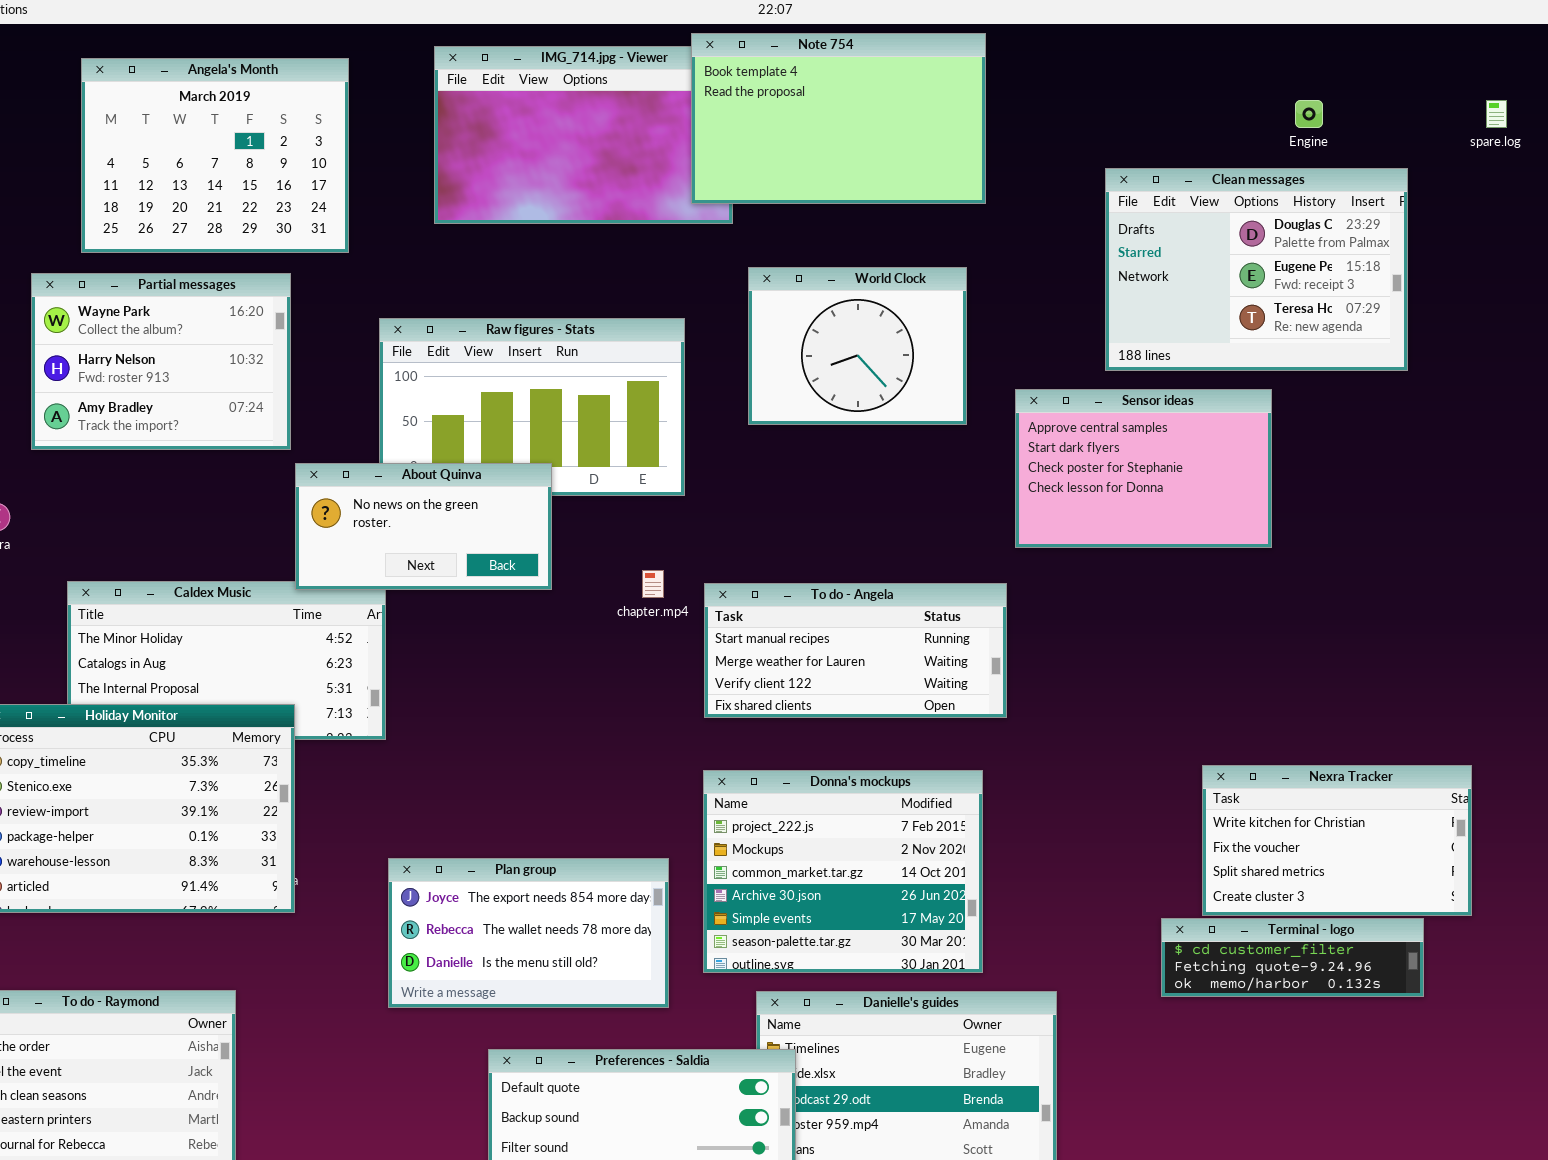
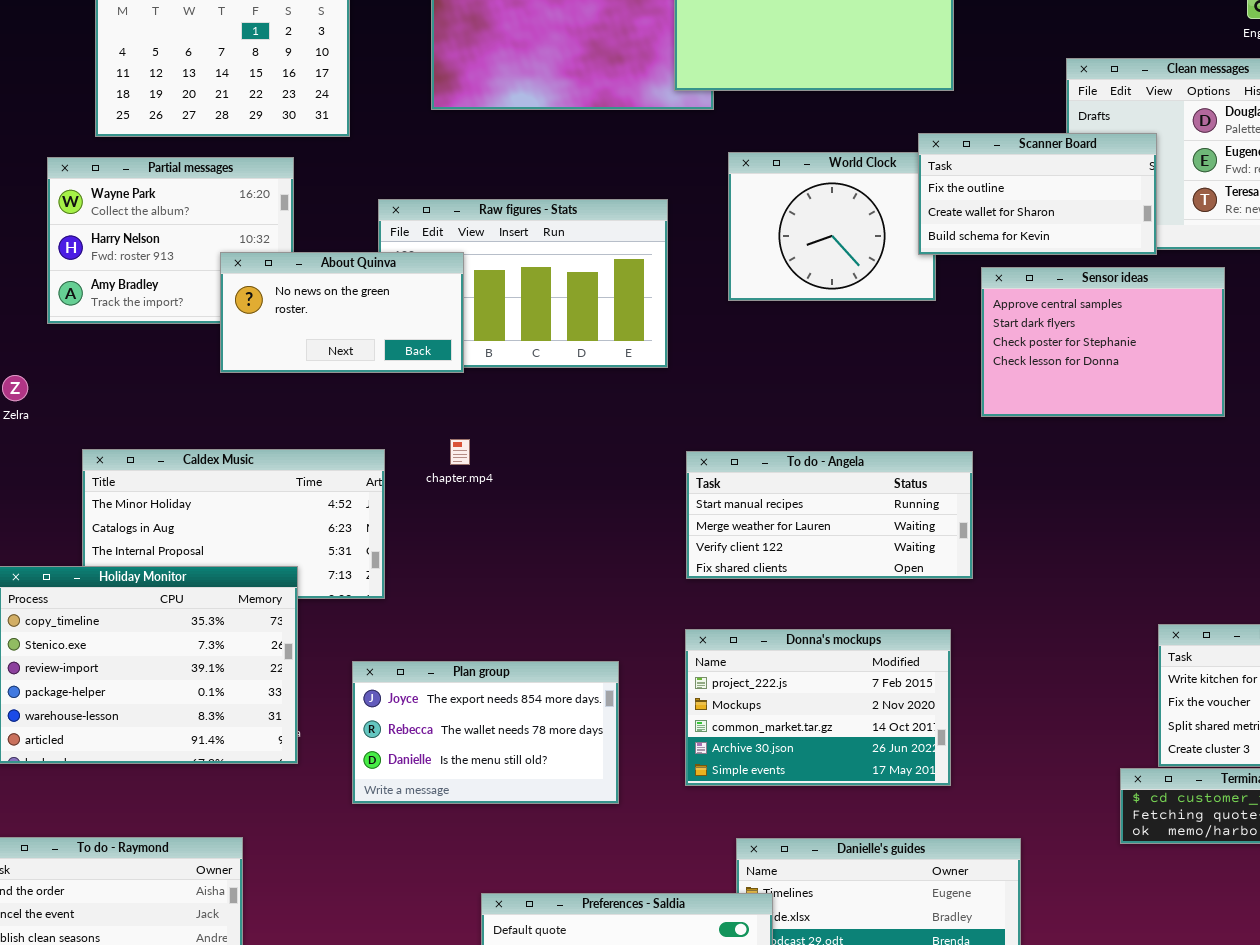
Scanner Board: none -> [918,133,1157,255], opened
About Quinva: [295,463,552,590] -> [220,252,464,373], moved
chapter.mp4: [642,570,664,598] -> [450,439,470,465], moved
Donna's mockups: [703,770,983,973] -> [685,629,951,786], resized
Plan group: [388,858,669,1008] -> [352,661,619,804], moved

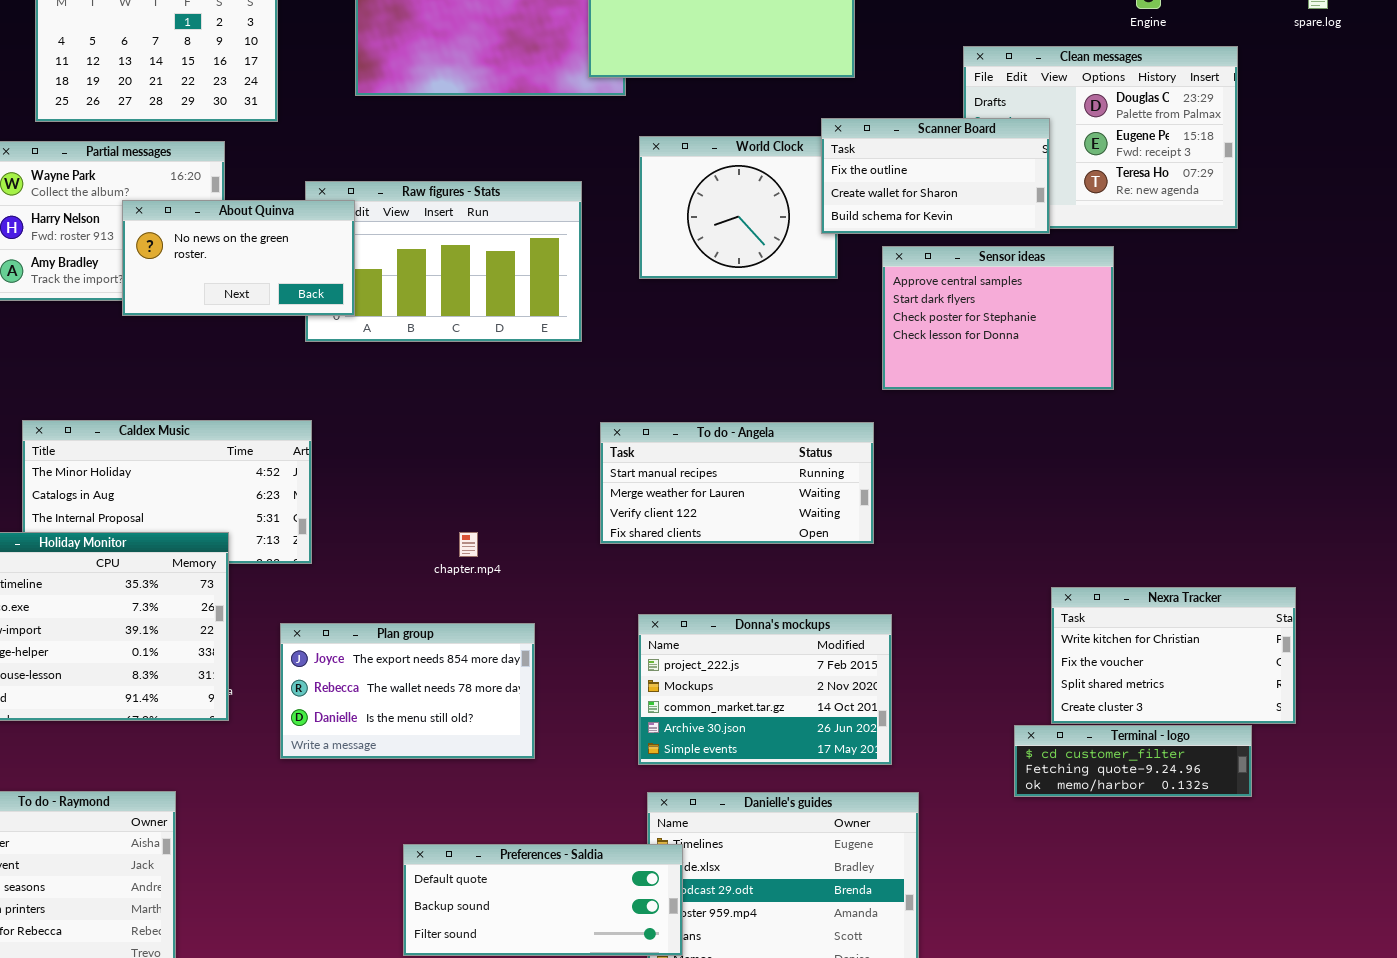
About Quinva: [220,252,464,373] -> [122,200,355,316], moved
chapter.mp4: [450,439,470,465] -> [459,532,478,557], moved
Donna's mockups: [685,629,951,786] -> [638,614,892,765], moved

